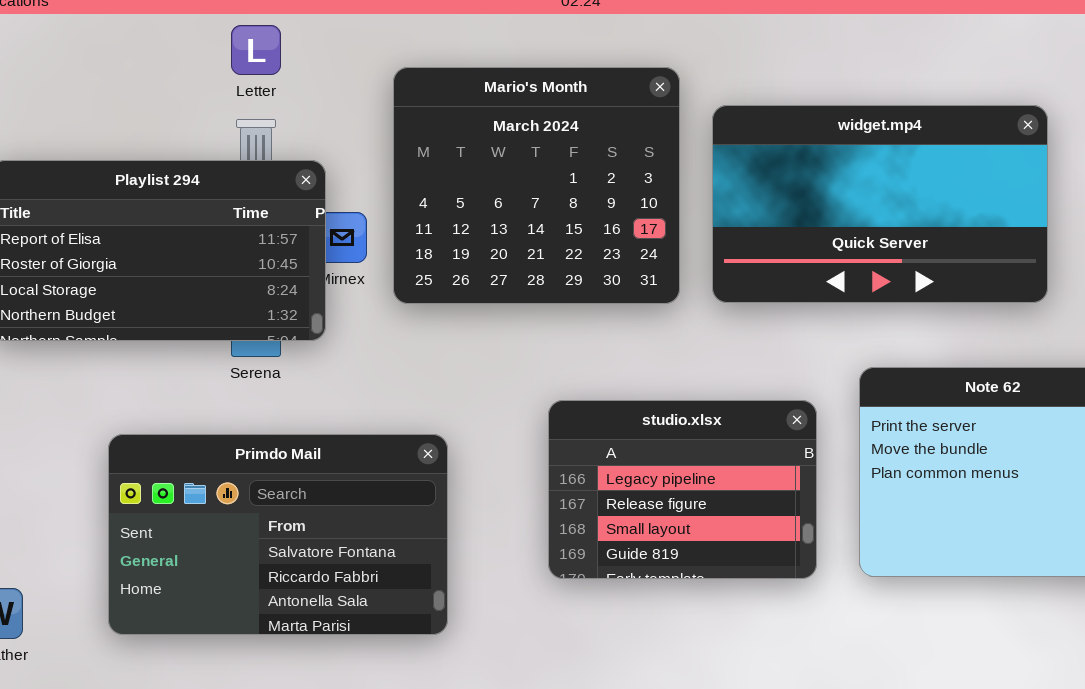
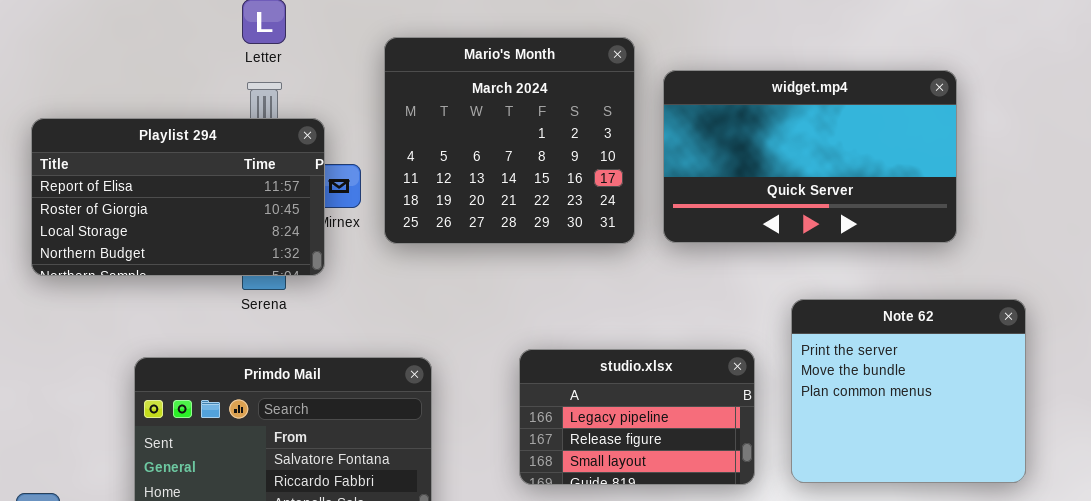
studio.xlsx: [548,400,817,579] -> [519,349,755,485], resized

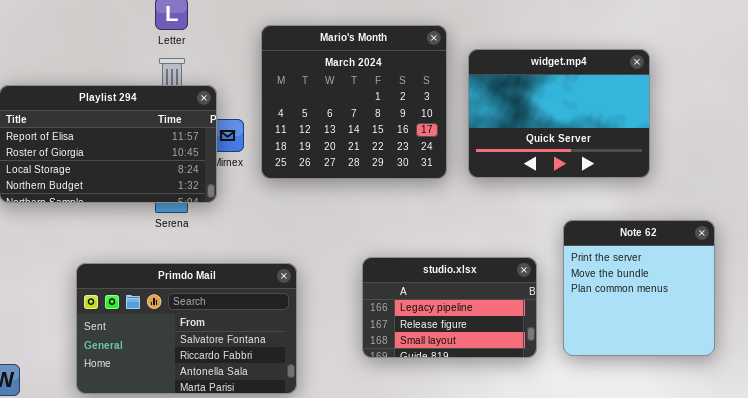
widget.mp4: [663,70,957,243] -> [468,49,650,178], resized
Note 62: [791,299,1026,483] -> [563,220,715,356], resized

